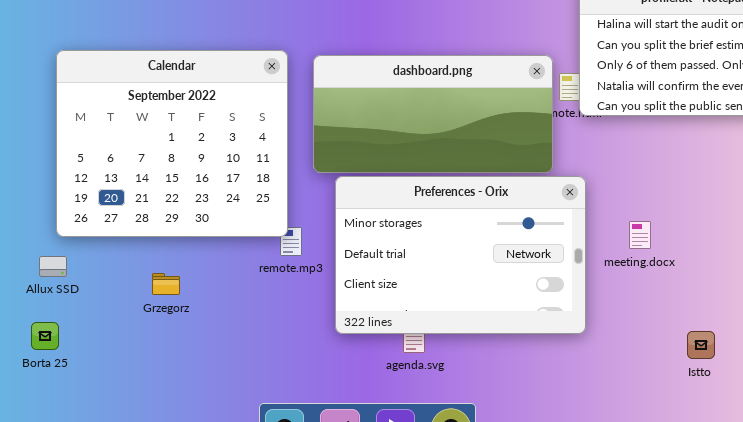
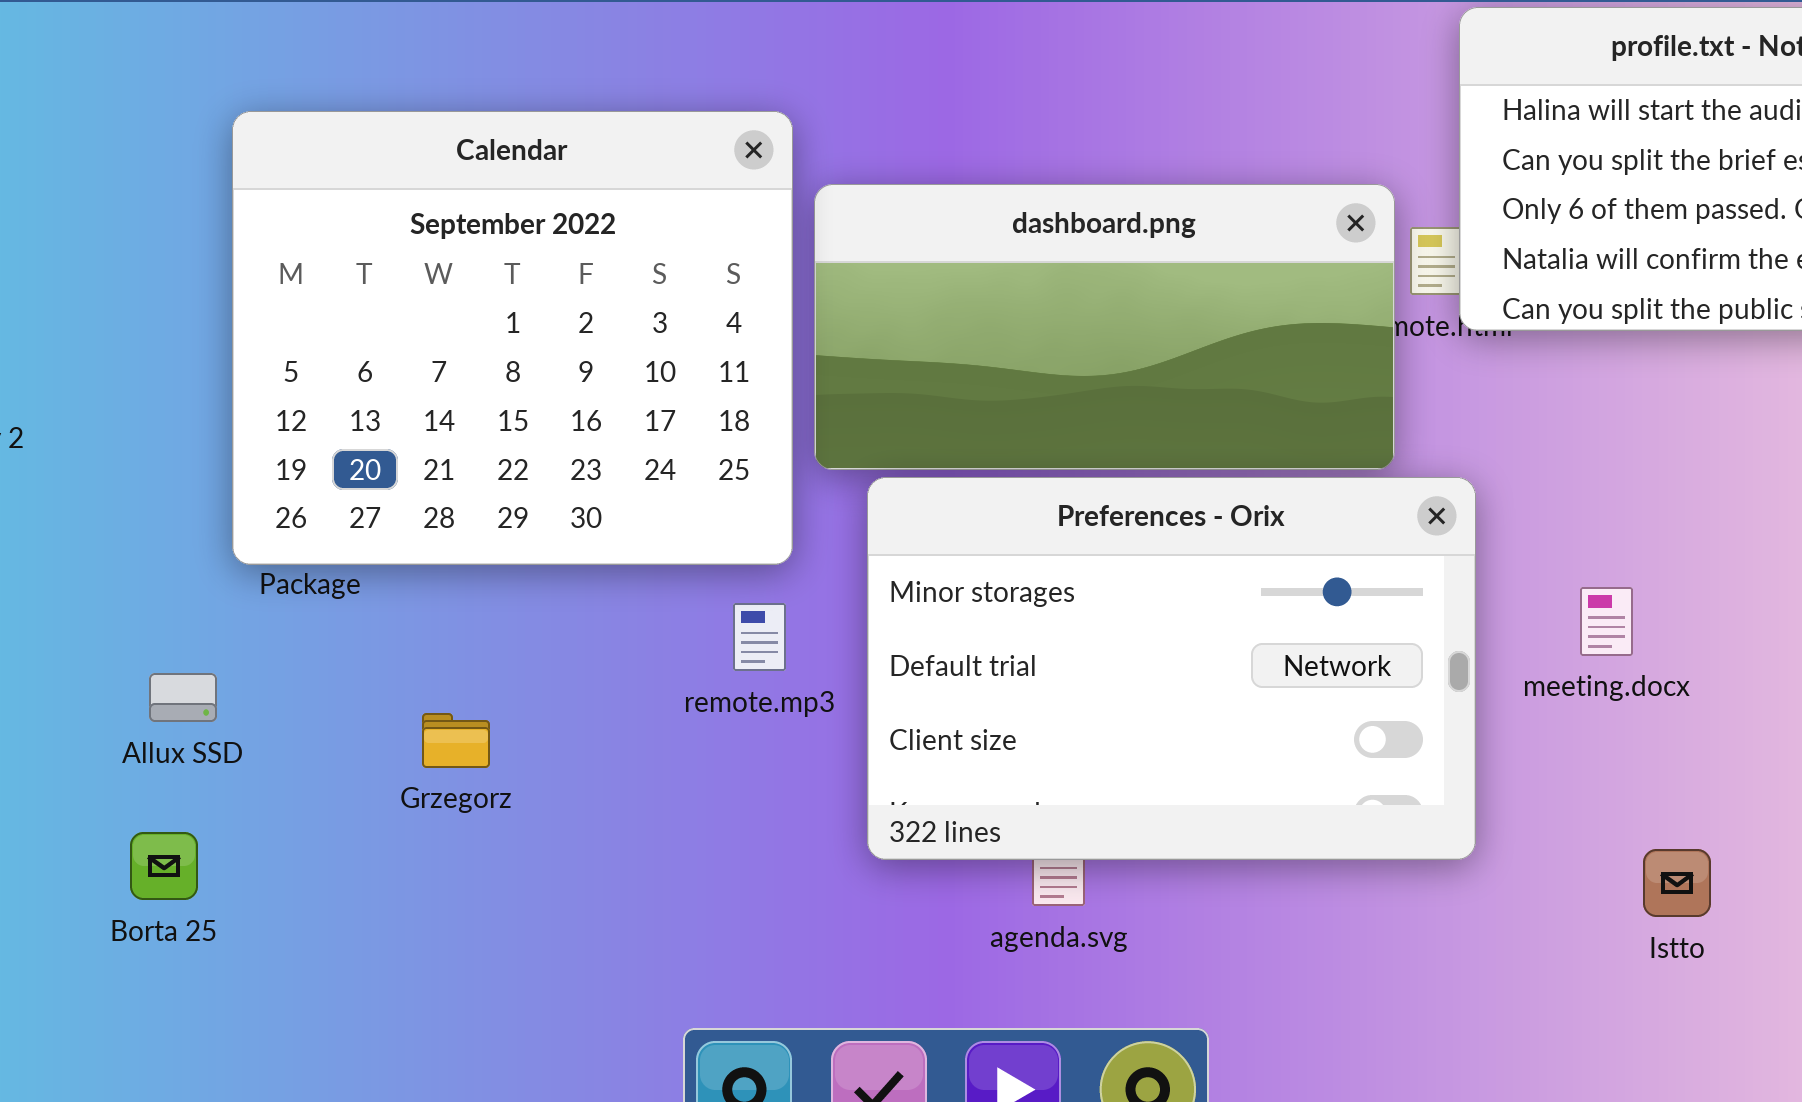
Calendar: [56,50,288,237] -> [232,111,793,565], moved
Istto: [687,331,715,359] -> [1643,849,1711,917], moved

